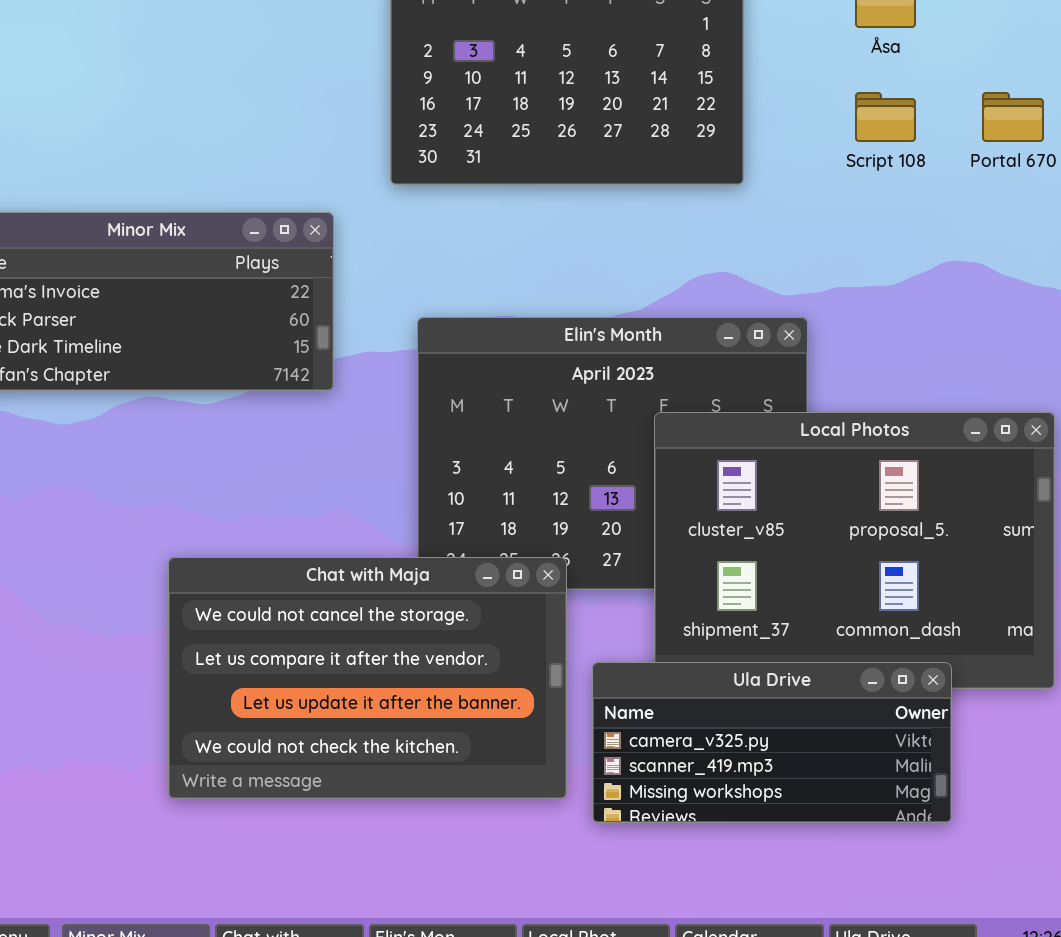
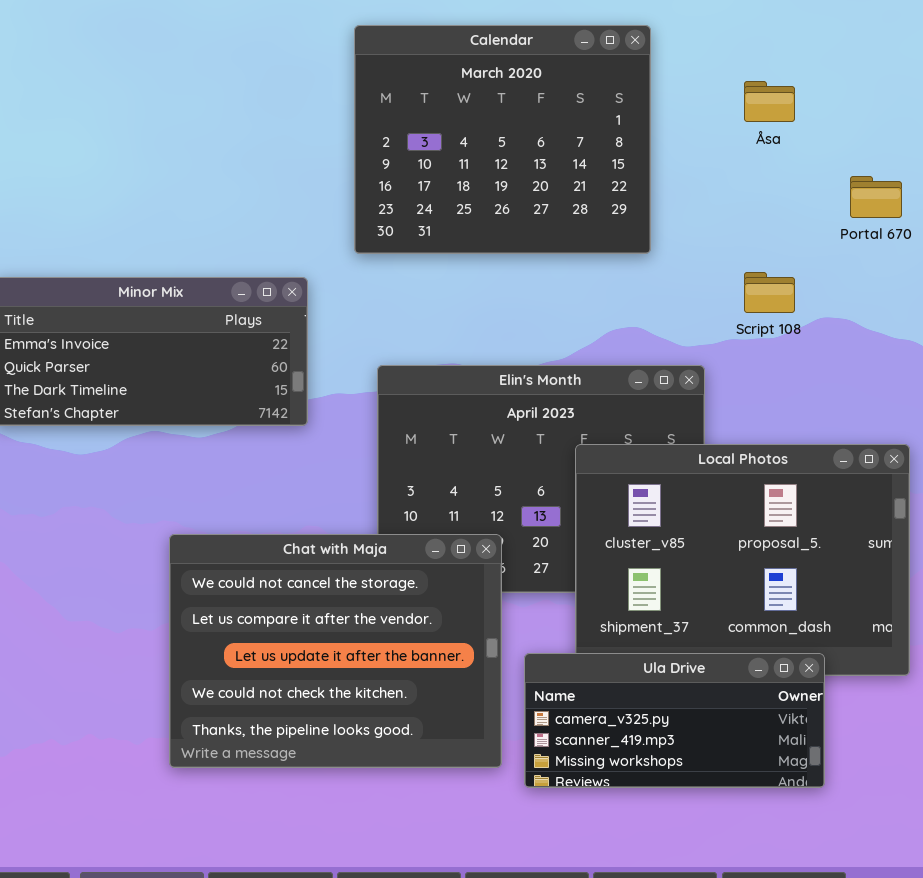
Script 108: [855,92,916,142] -> [744,272,795,313], moved
Chat with Maja: [168,557,567,799] -> [169,534,502,768], resized

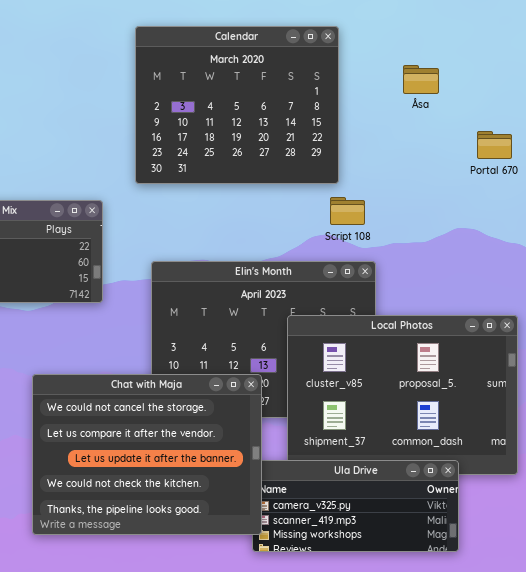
Script 108: [744,272,795,313] -> [330,197,365,225], moved
Chat with Maja: [169,534,502,768] -> [32,374,262,535], moved

